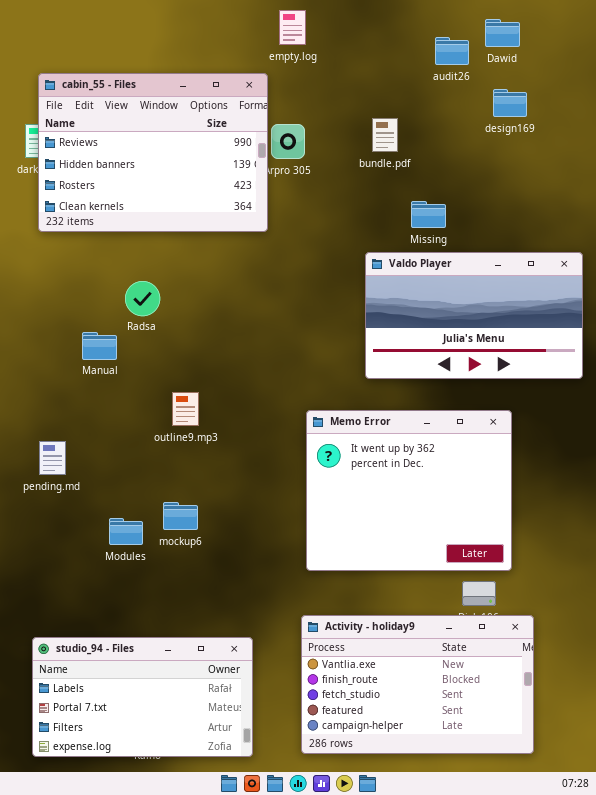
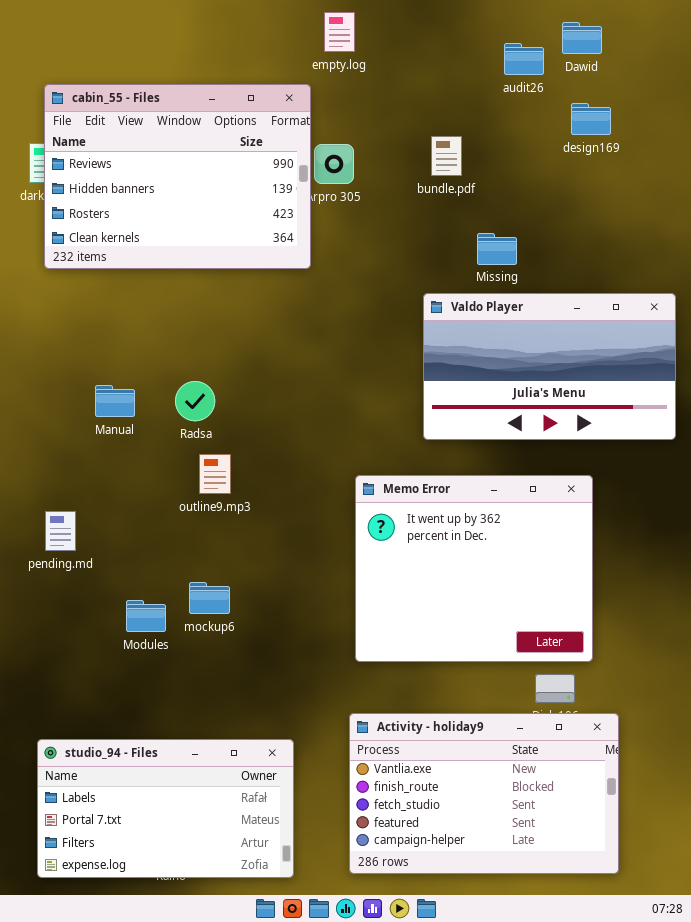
Radsa: [125,281,160,316] -> [175,381,215,421], moved

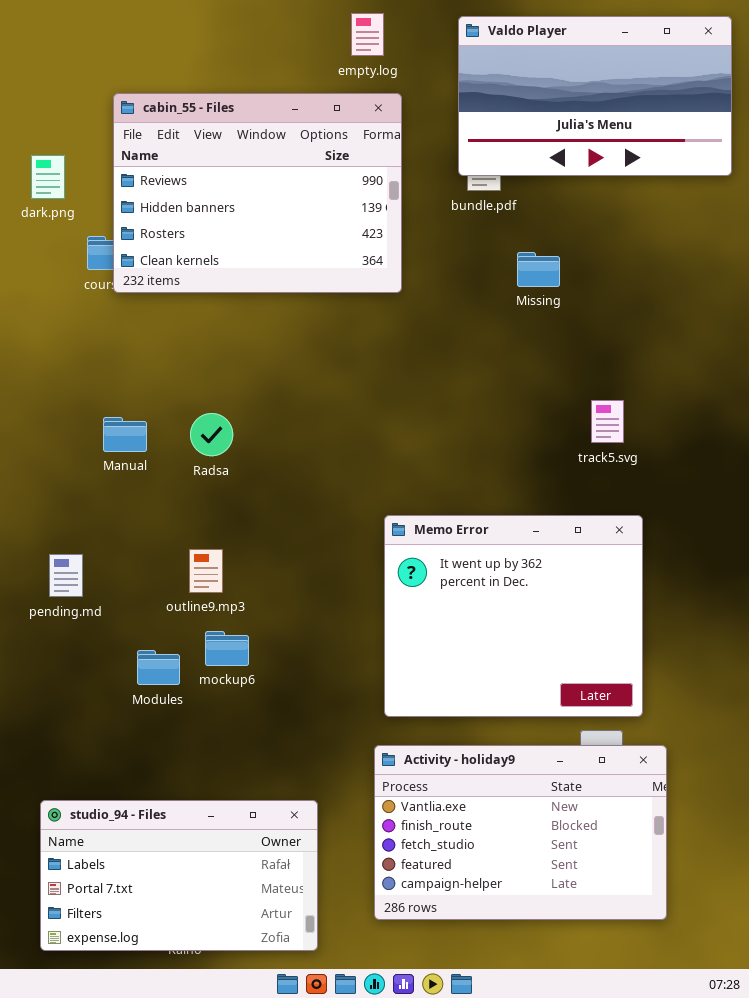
cabin_55 - Files: [44,84,311,269] -> [113,93,402,293], moved
Valdo Player: [423,293,676,440] -> [458,16,732,176], moved
outline9.mp3: [199,454,231,494] -> [189,549,223,593], moved
Activity - holiday9: [349,713,619,874] -> [374,745,667,920], moved

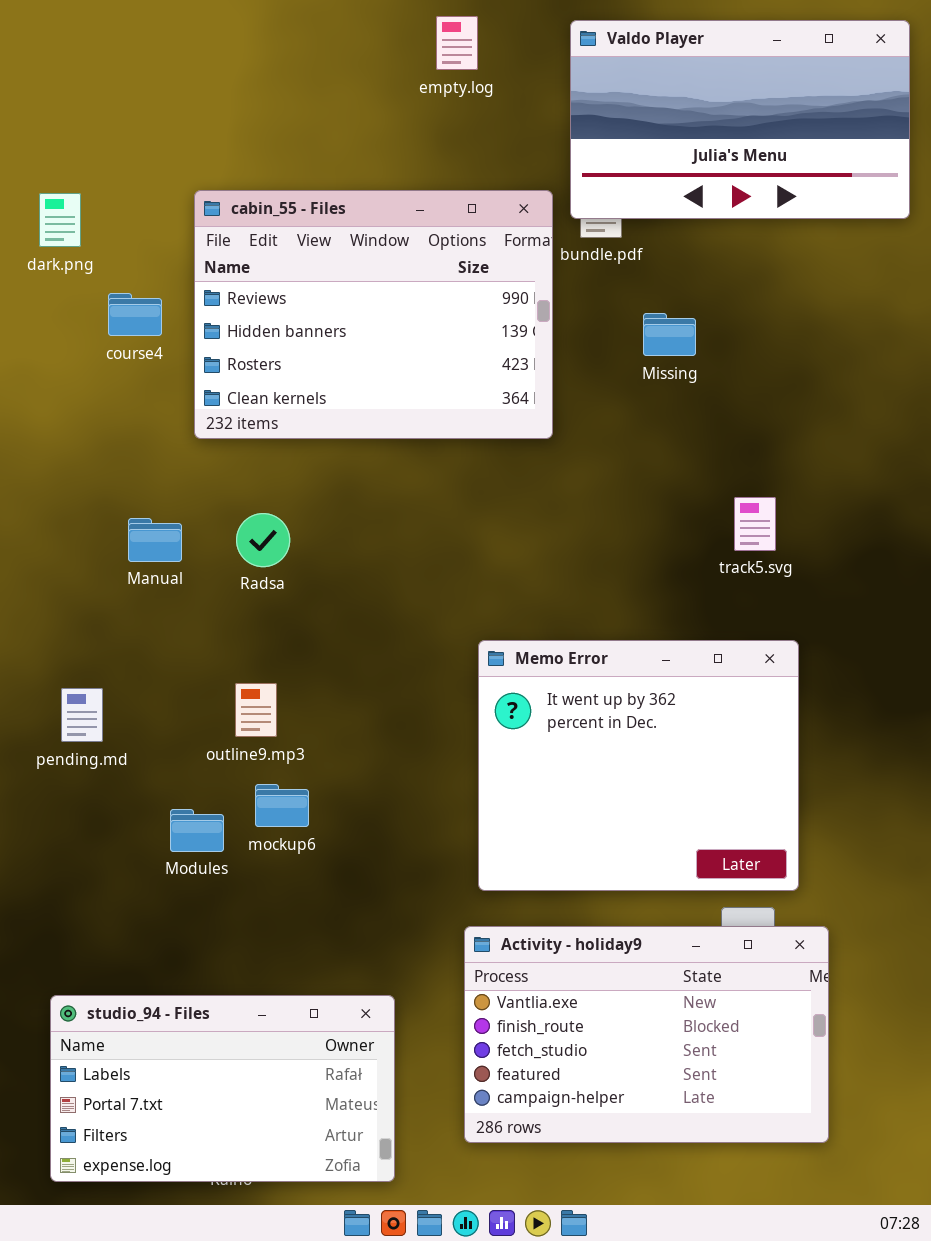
cabin_55 - Files: [113,93,402,293] -> [194,190,553,439], moved

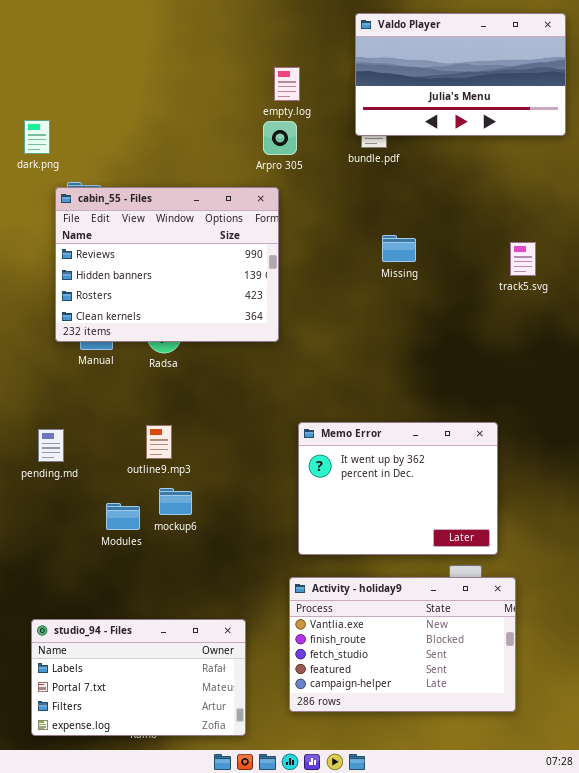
empty.log: [436,16,478,70] -> [274,67,300,101], moved
cabin_55 - Files: [194,190,553,439] -> [55,187,279,342], moved
Missing: [643,313,696,356] -> [382,235,416,262], moved
track5.svg: [734,497,776,551] -> [510,242,536,276], moved
Memo Error: [478,640,799,891] -> [298,422,498,555], resized

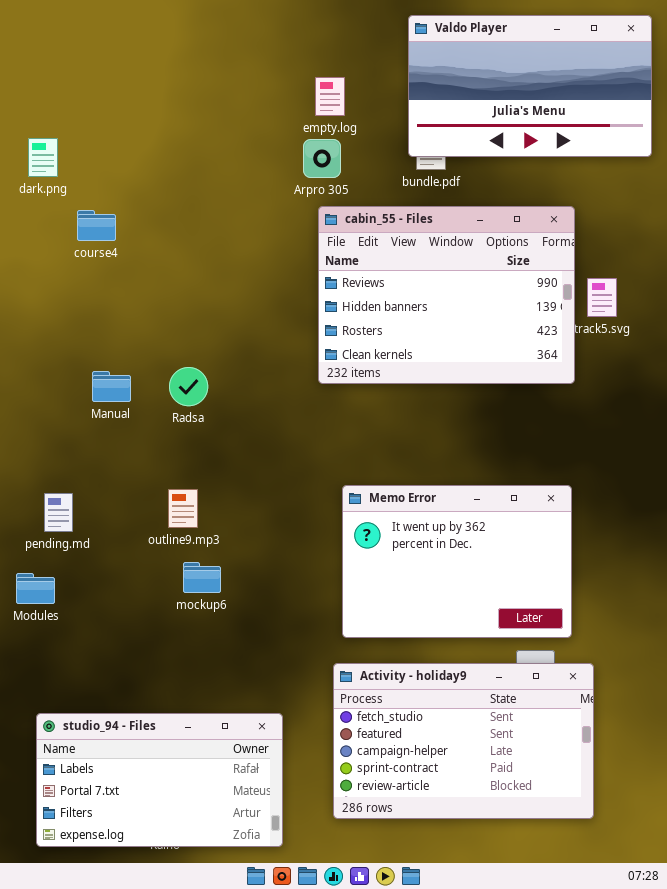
cabin_55 - Files: [55,187,279,342] -> [318,206,575,384], moved
Modules: [106,503,140,530] -> [16,573,55,604], moved
Activity - holiday9: [289,577,516,712] -> [333,663,594,819], scrolled down 2 rows

